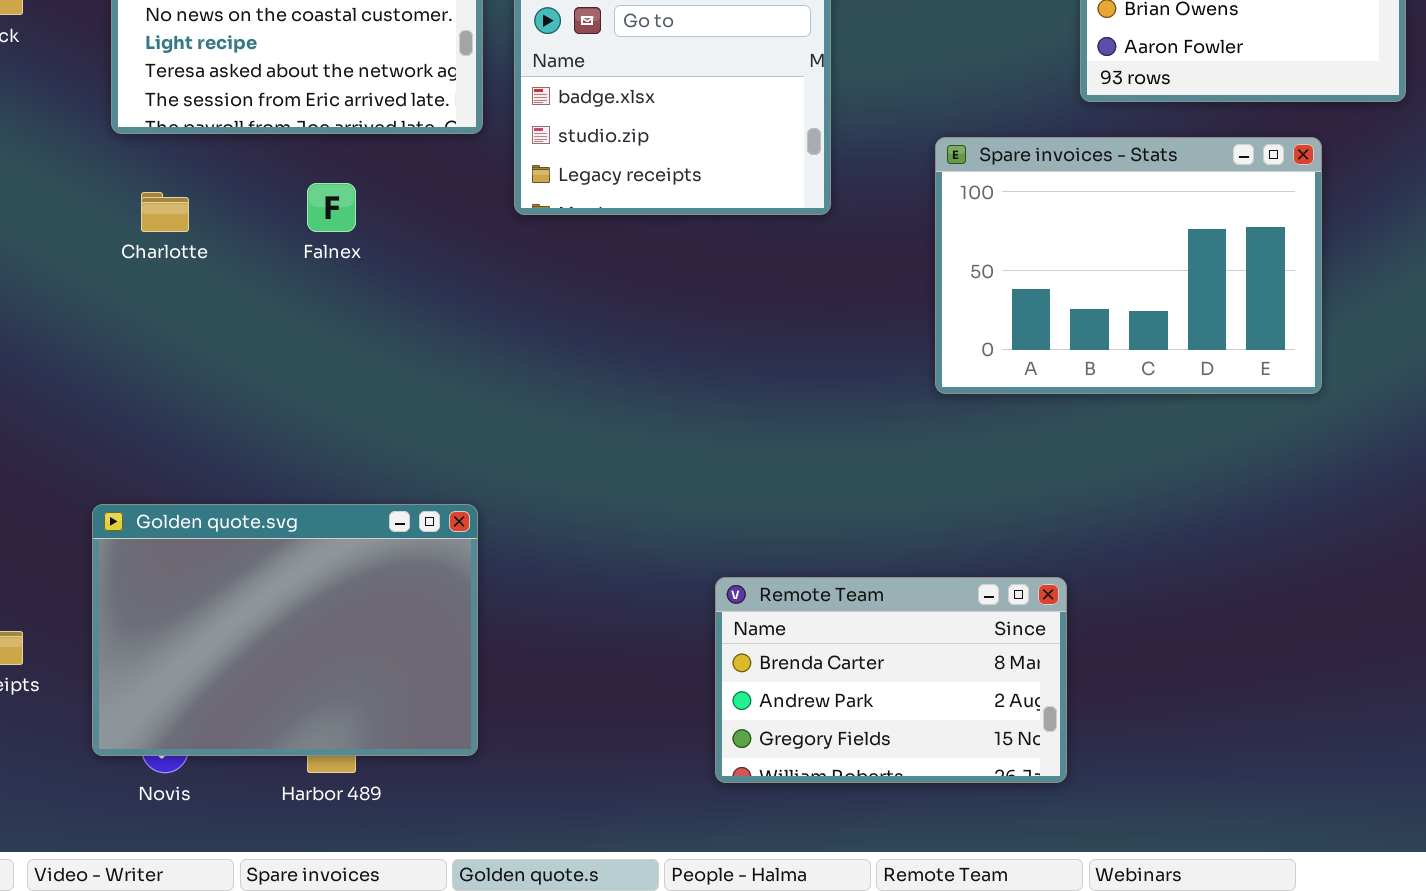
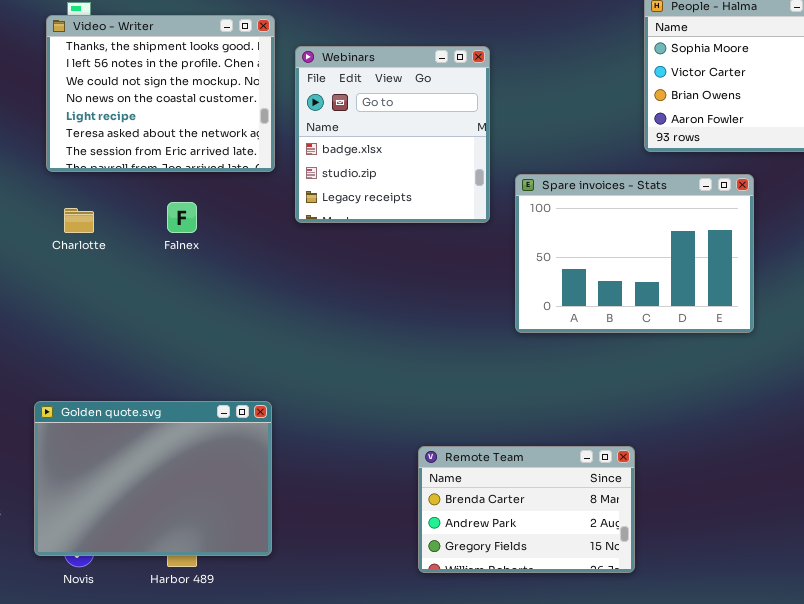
Spare invoices - Stats: [935,137,1322,394] -> [515,174,754,333], moved

